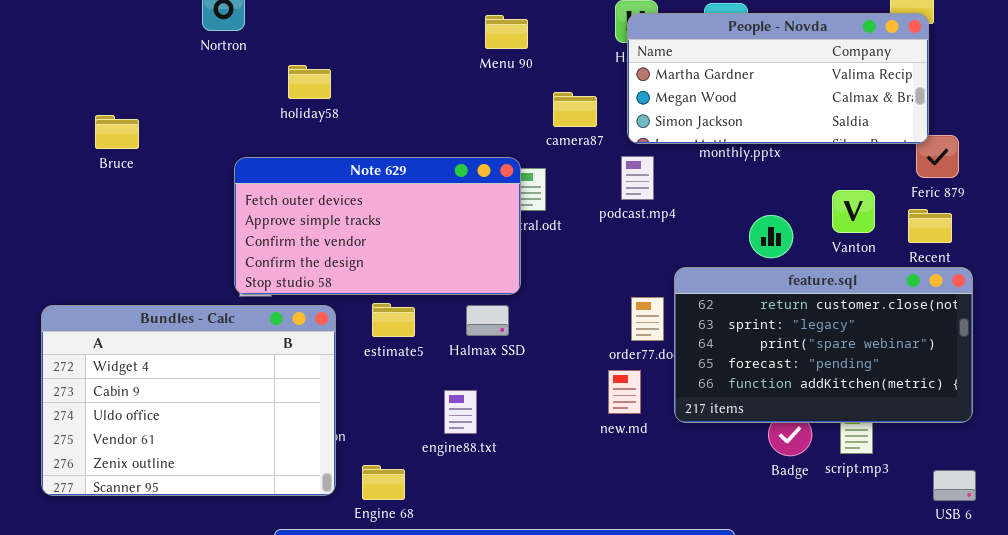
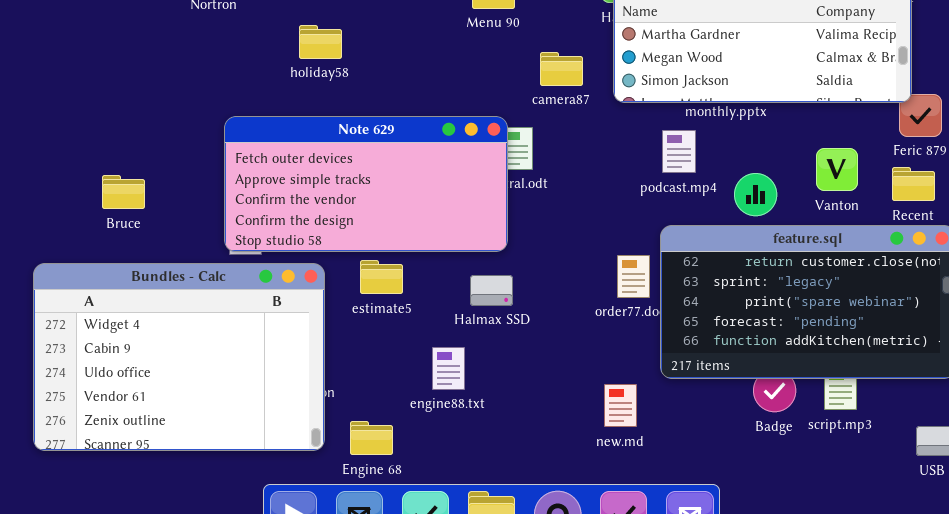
holiday58: [288,65,331,99] -> [299,25,342,59], moved
Bruce: [95,115,139,149] -> [102,175,145,209], moved
podcast.mp4: [621,156,654,200] -> [662,130,696,173], moved
Halmax SSD: [466,305,509,336] -> [470,275,513,306], moved
new.md: [608,370,641,414] -> [604,384,637,427], moved

